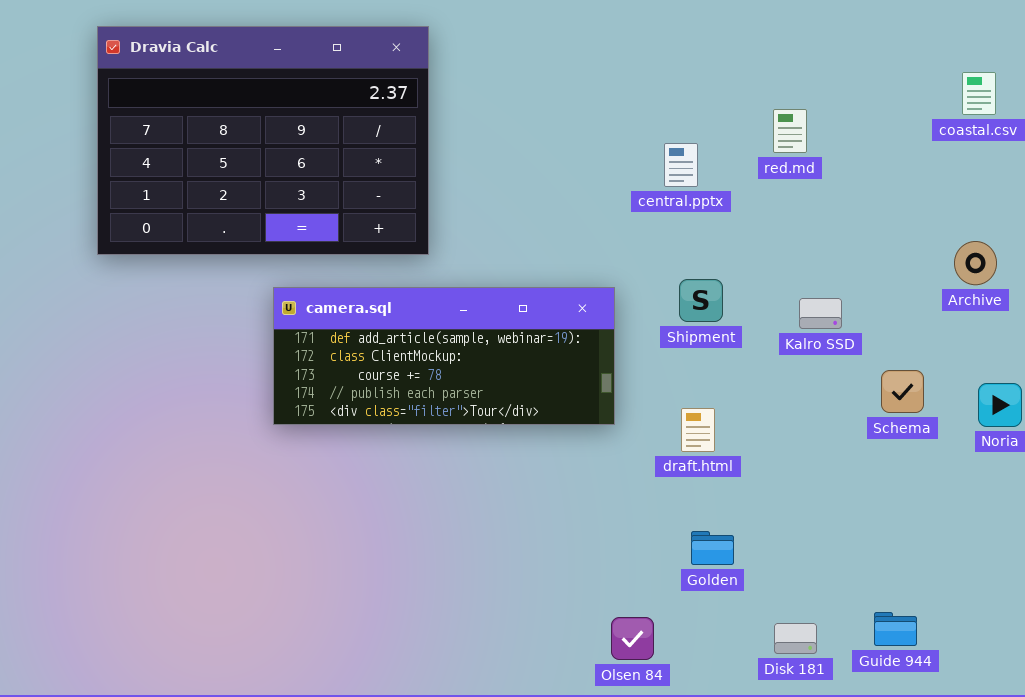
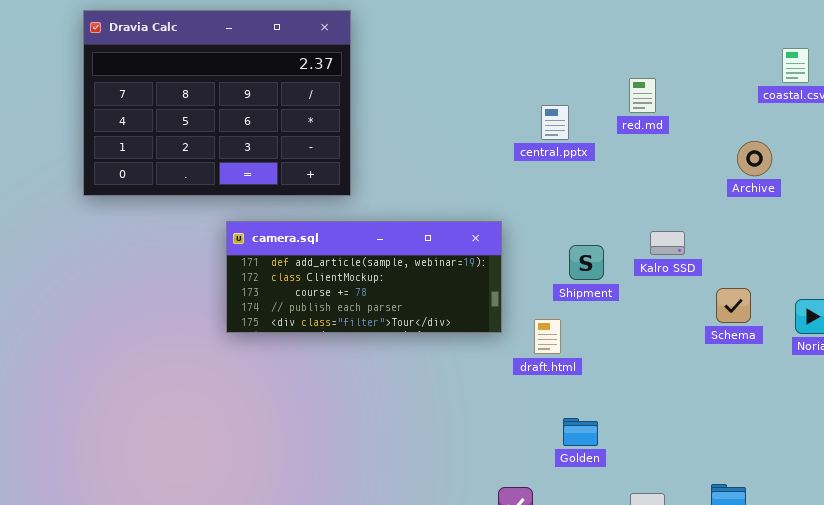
Archive: [954,241,997,285] -> [737,141,772,176], moved
Shipment: [679,279,723,322] -> [569,245,604,280], moved
draft.html: [681,408,715,452] -> [534,319,561,354], moved

